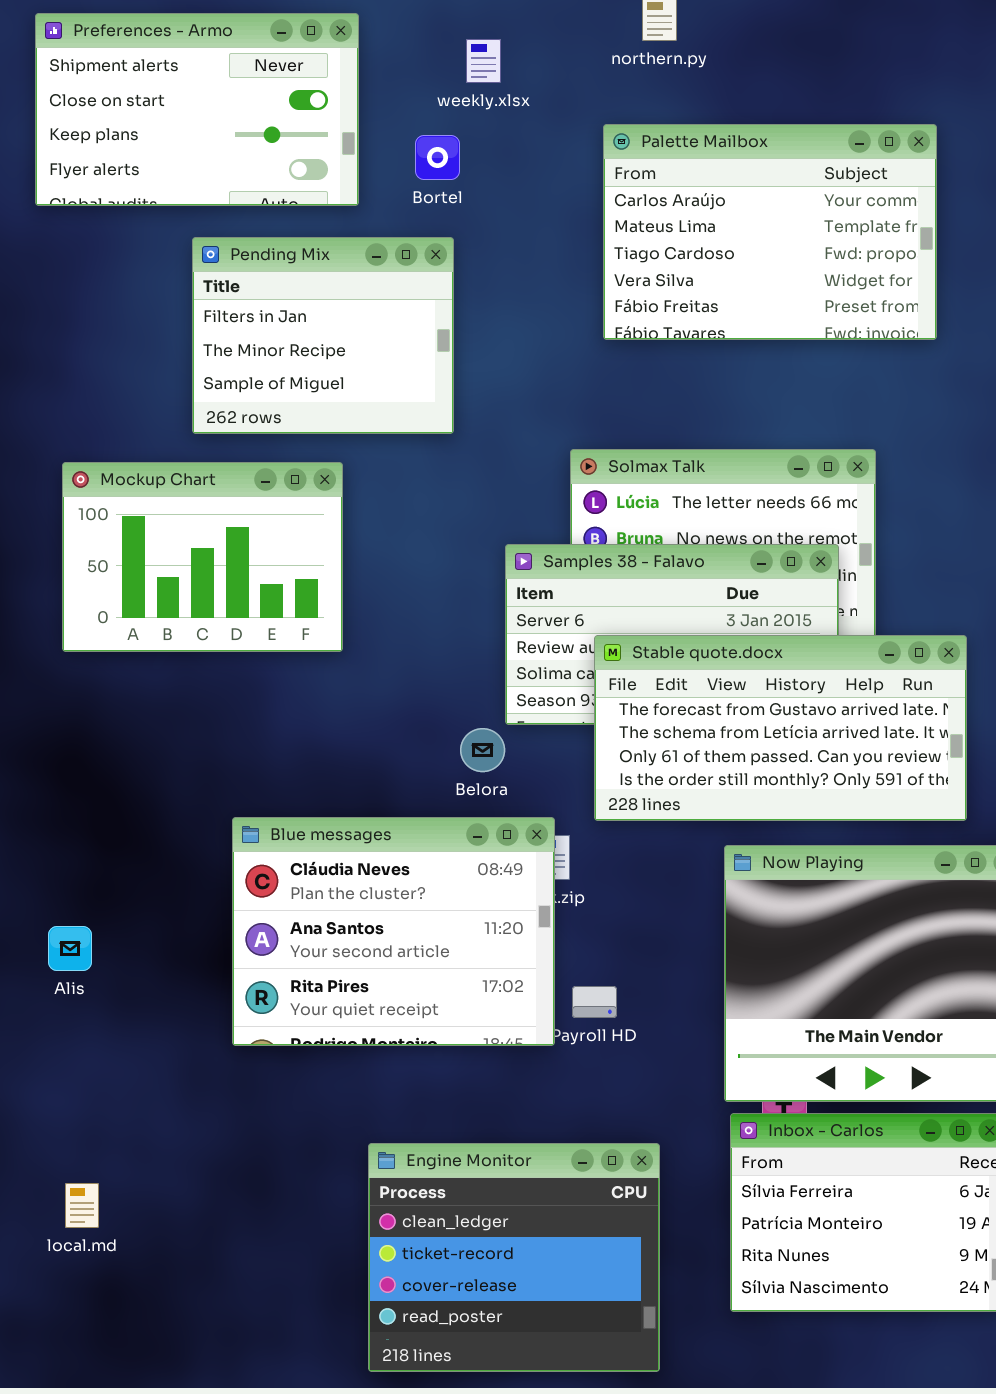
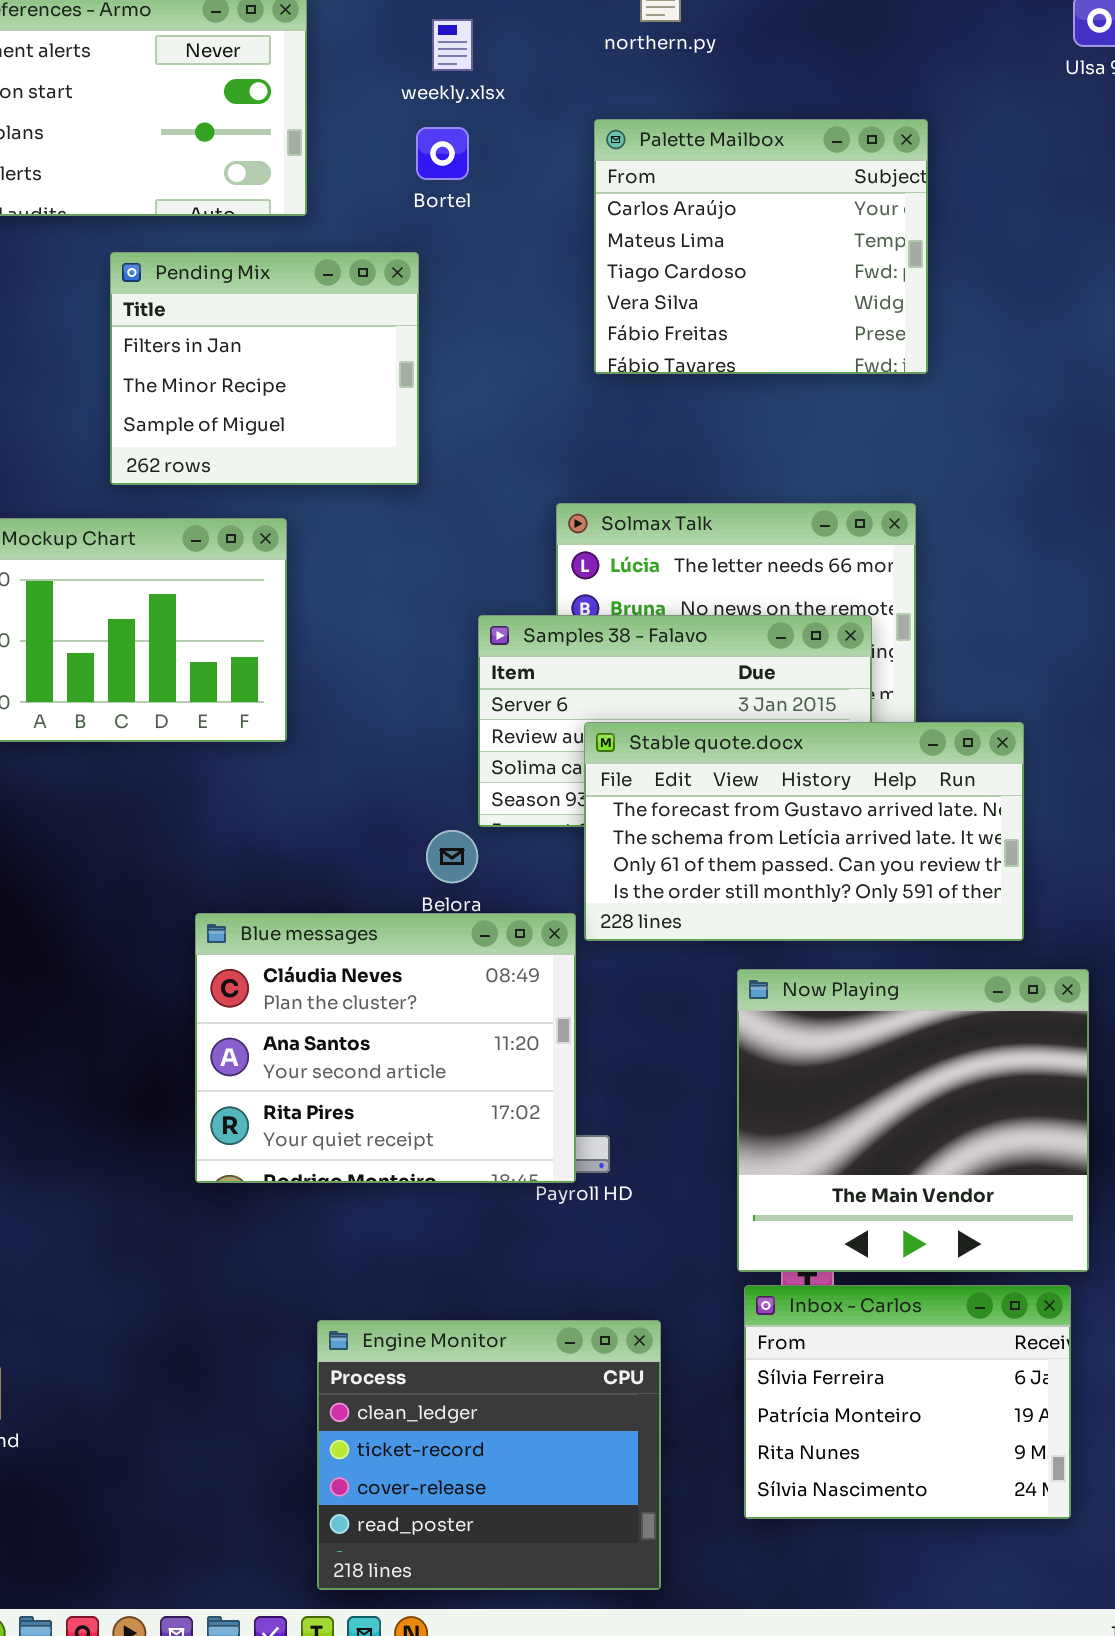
Palette Mailbox: [603,124,937,340] -> [594,119,928,374], resized
Bortel: [415,135,460,180] -> [416,127,469,180], moved
Blue messages: [232,817,555,1046] -> [195,913,576,1183], moved

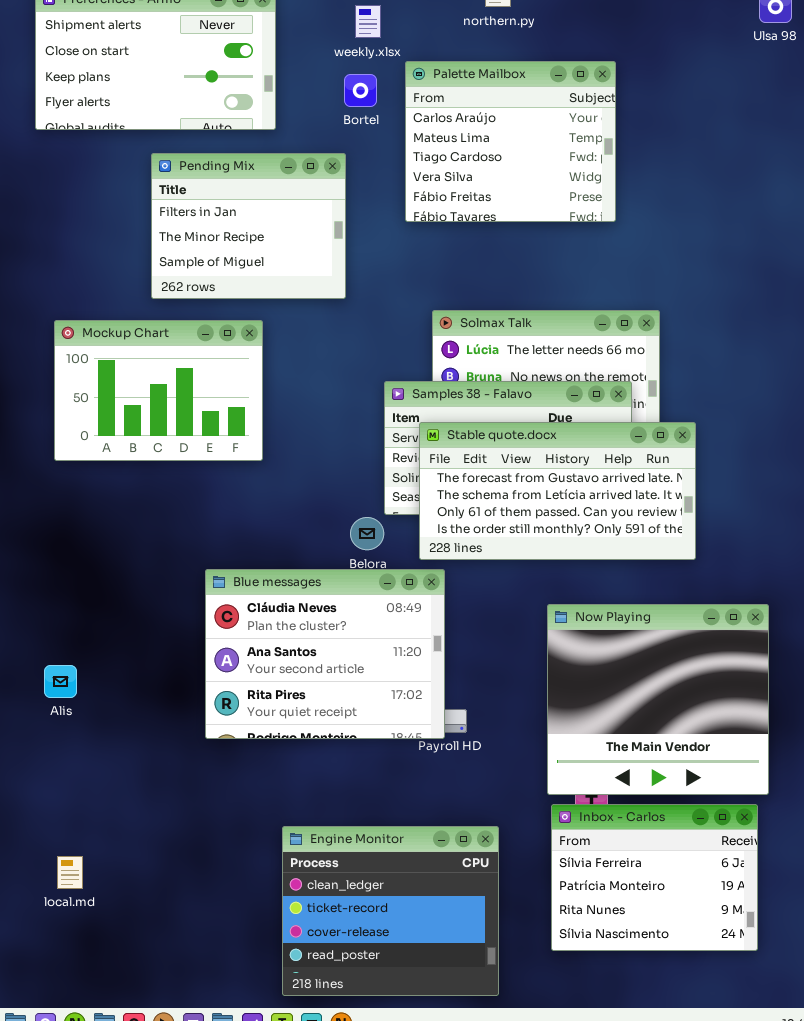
Palette Mailbox: [594,119,928,374] -> [405,61,616,222], moved
Stable quote.docx: [584,722,1024,941] -> [419,422,696,560], moved

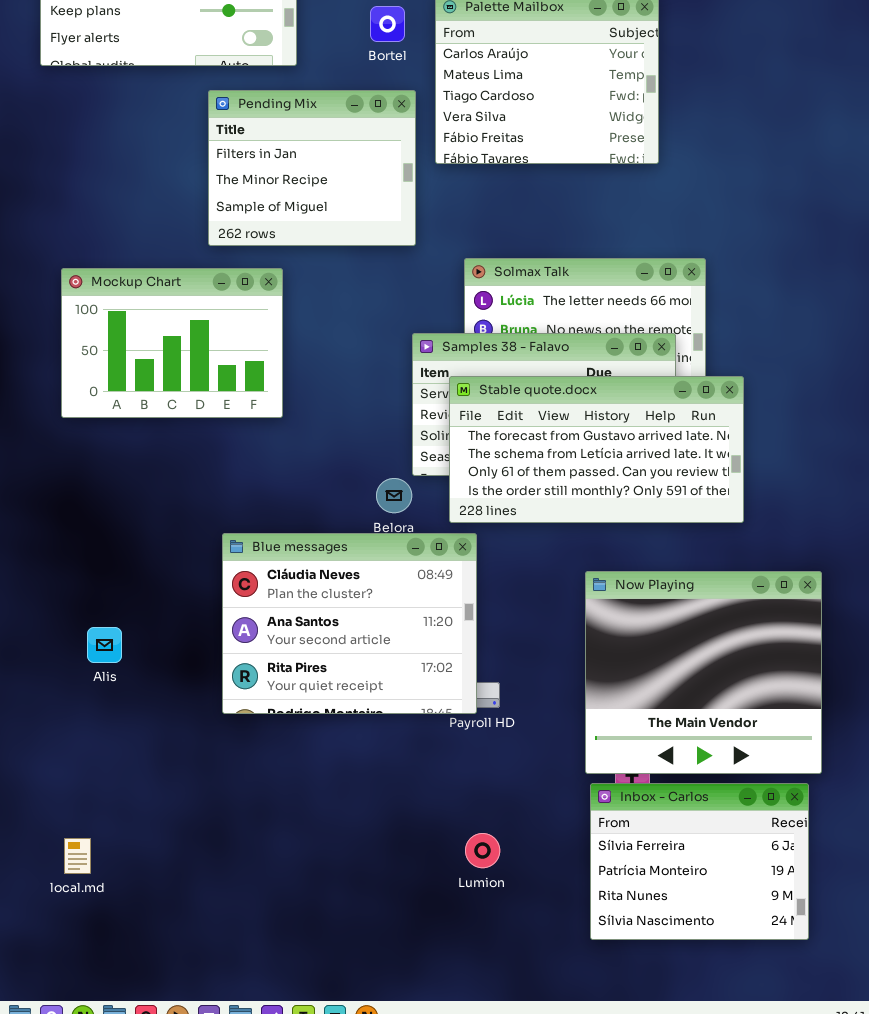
Pending Mix: [151,153,346,299] -> [208,90,416,246], moved
Alis: [44,665,77,698] -> [87,627,122,663], moved
Engine Monitor: [282,826,499,996] -> none, closed

